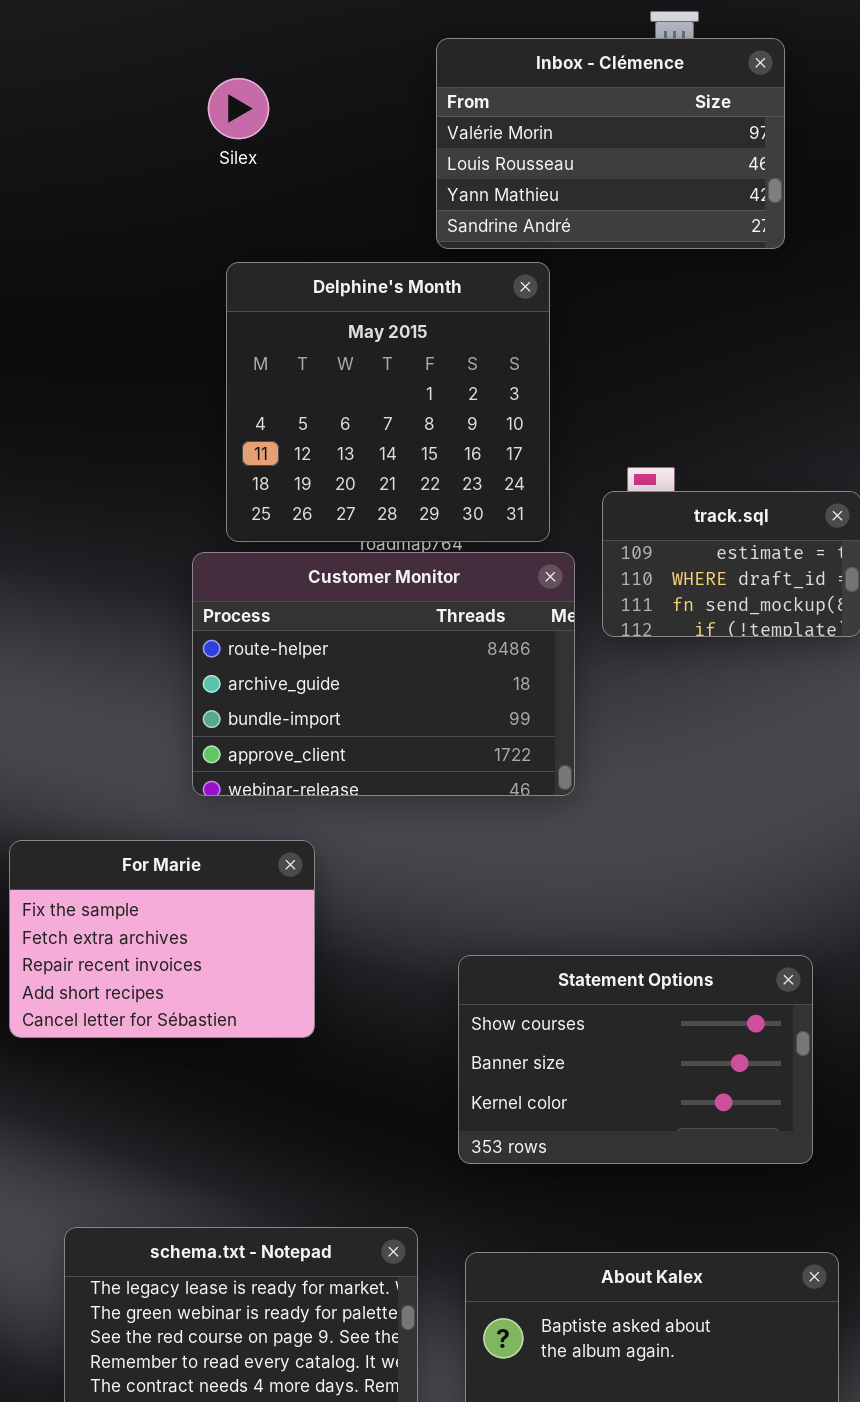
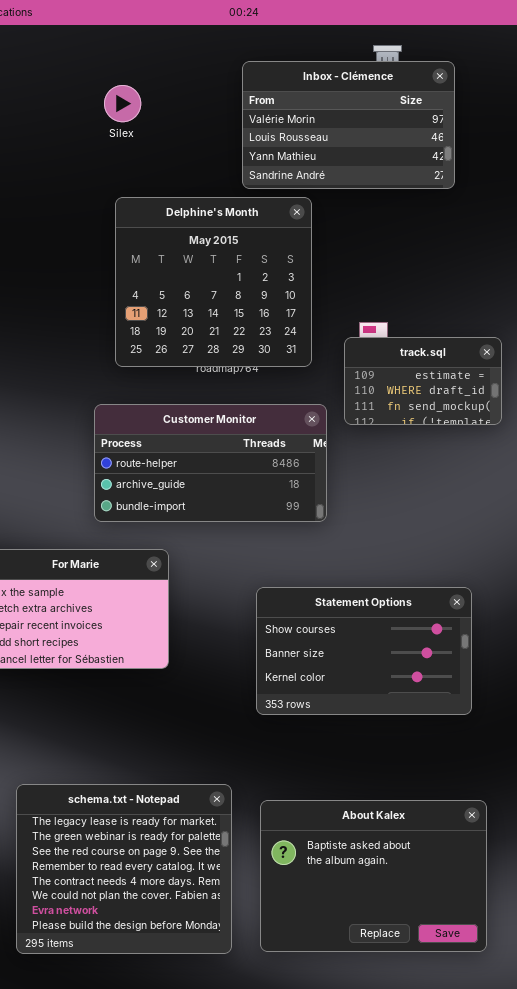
Customer Monitor: [192,552,575,796] -> [94,404,327,522], resized
Statement Options: [458,955,813,1164] -> [256,587,472,715], moved

